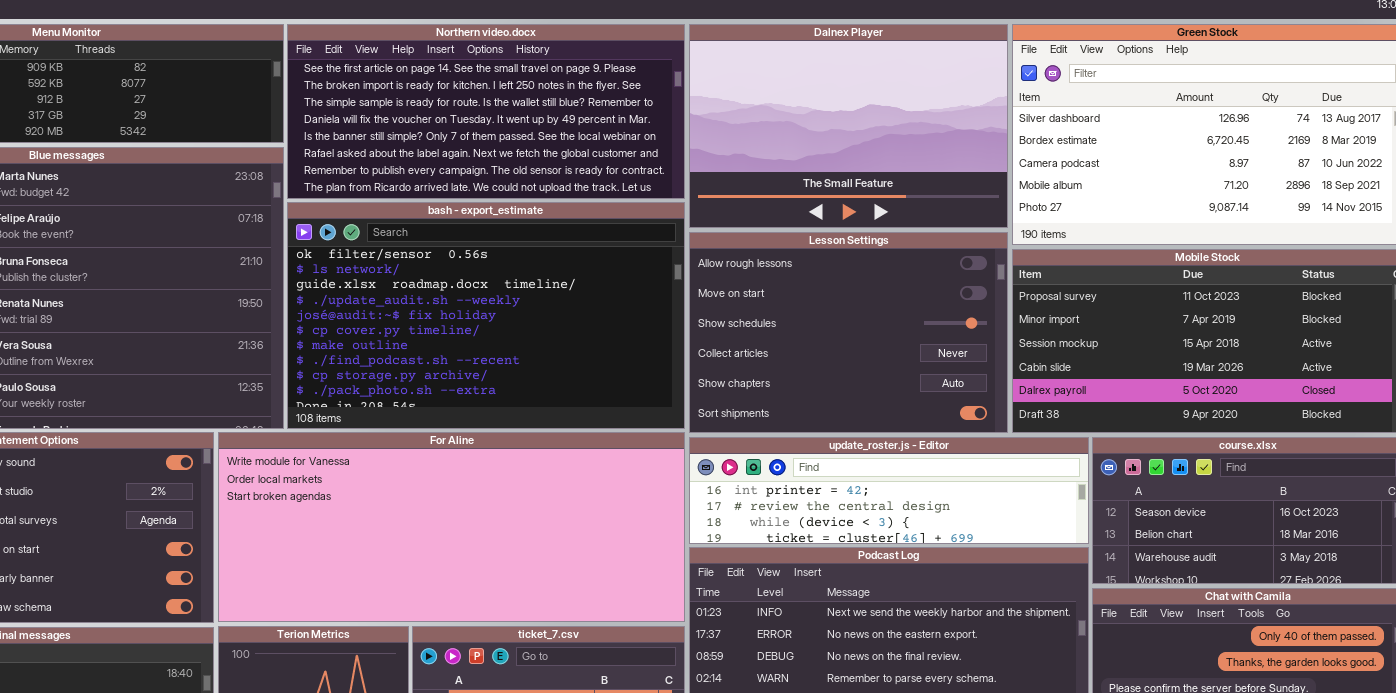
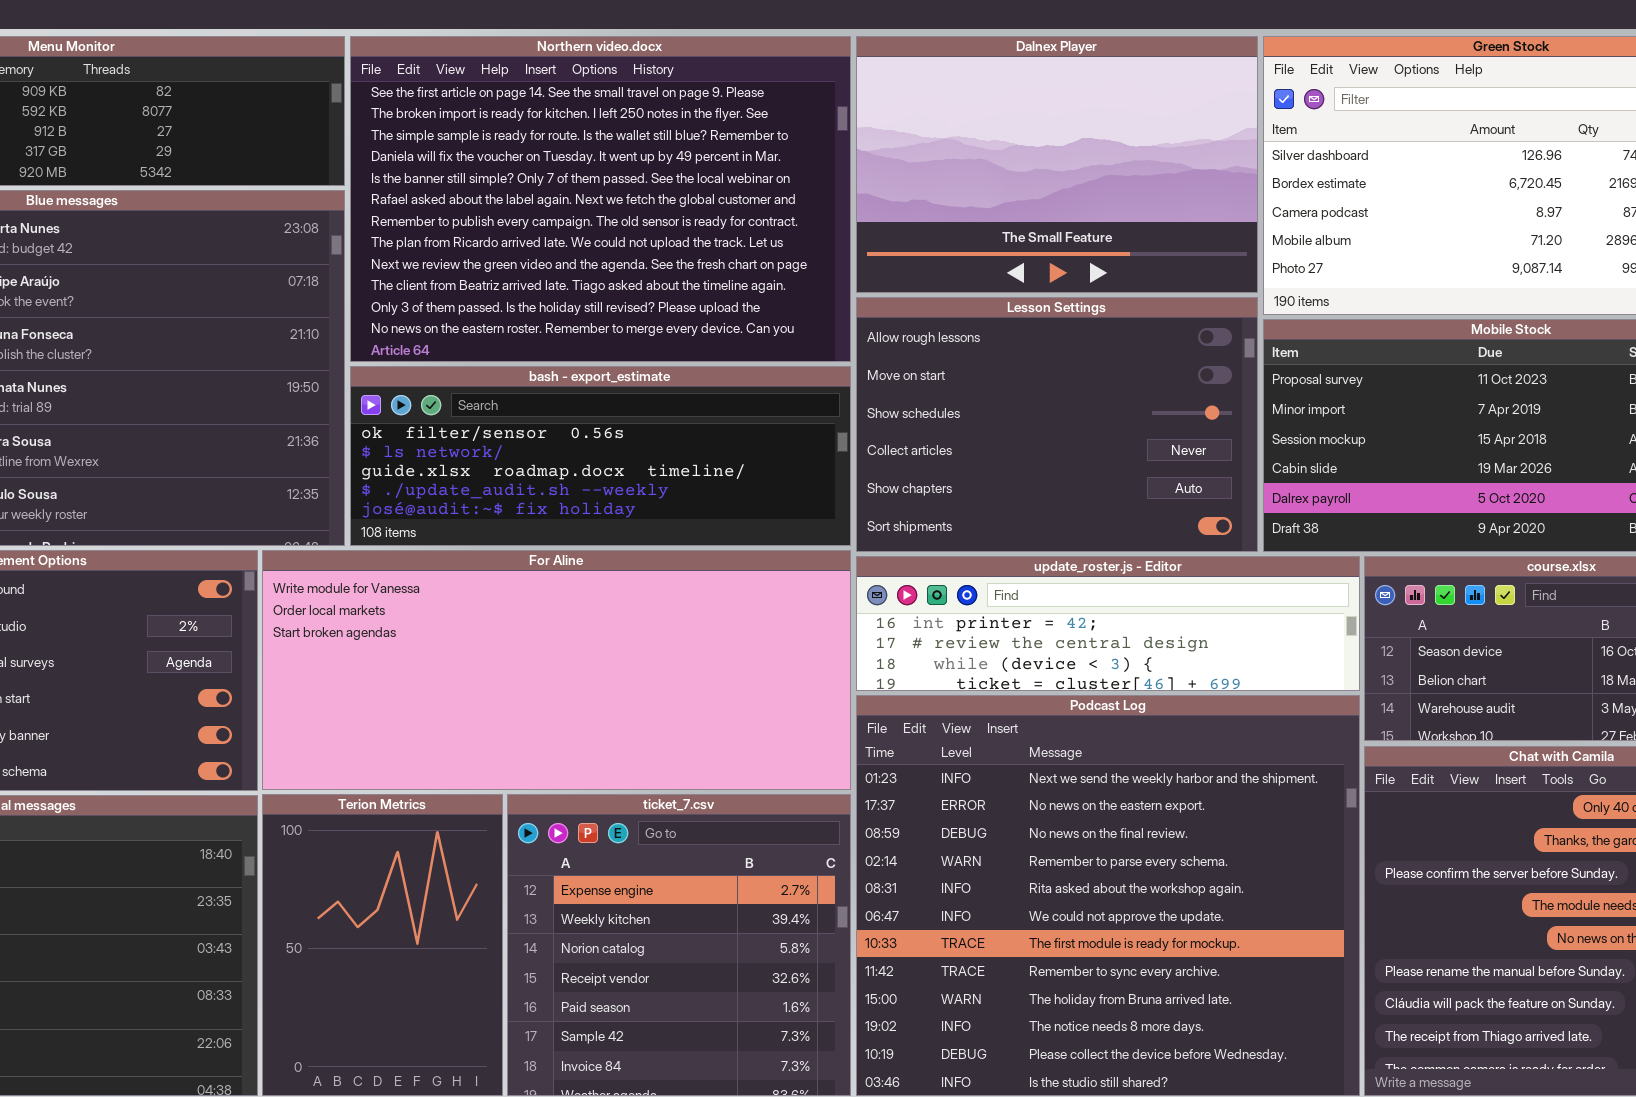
Northern video.docx: [287,24,685,199] -> [350,36,851,362], resized
bash - export_estimate: [287,202,685,429] -> [350,366,851,546], resized

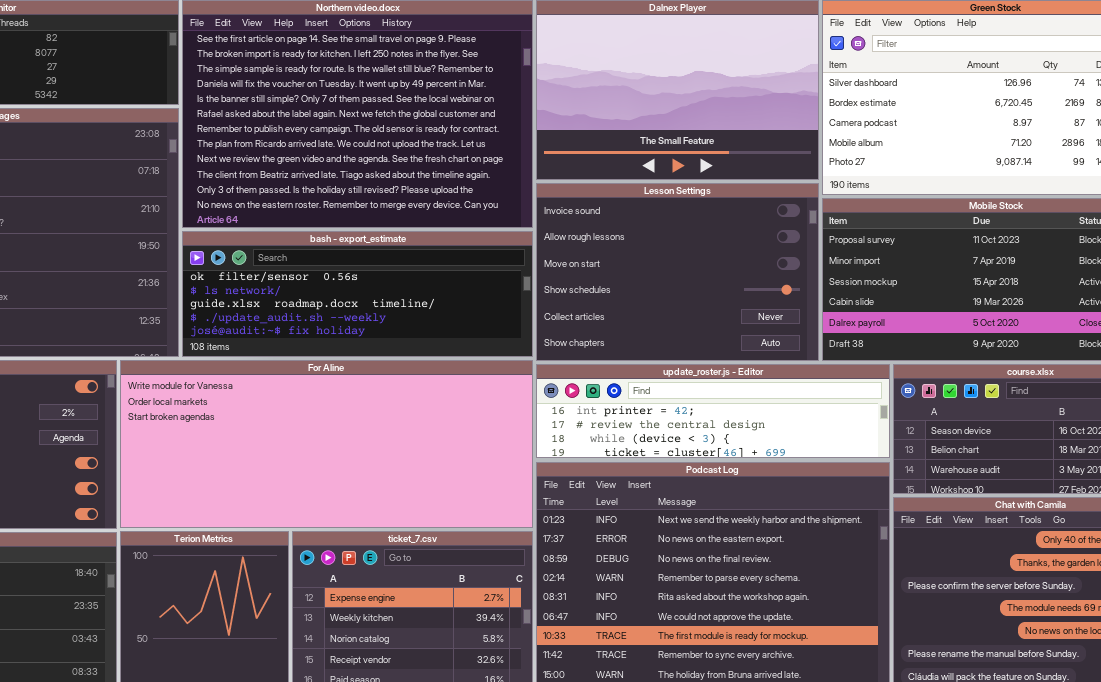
Lesson Settings: [856,297,1258,552] -> [536,183,819,361], scrolled up 1 row

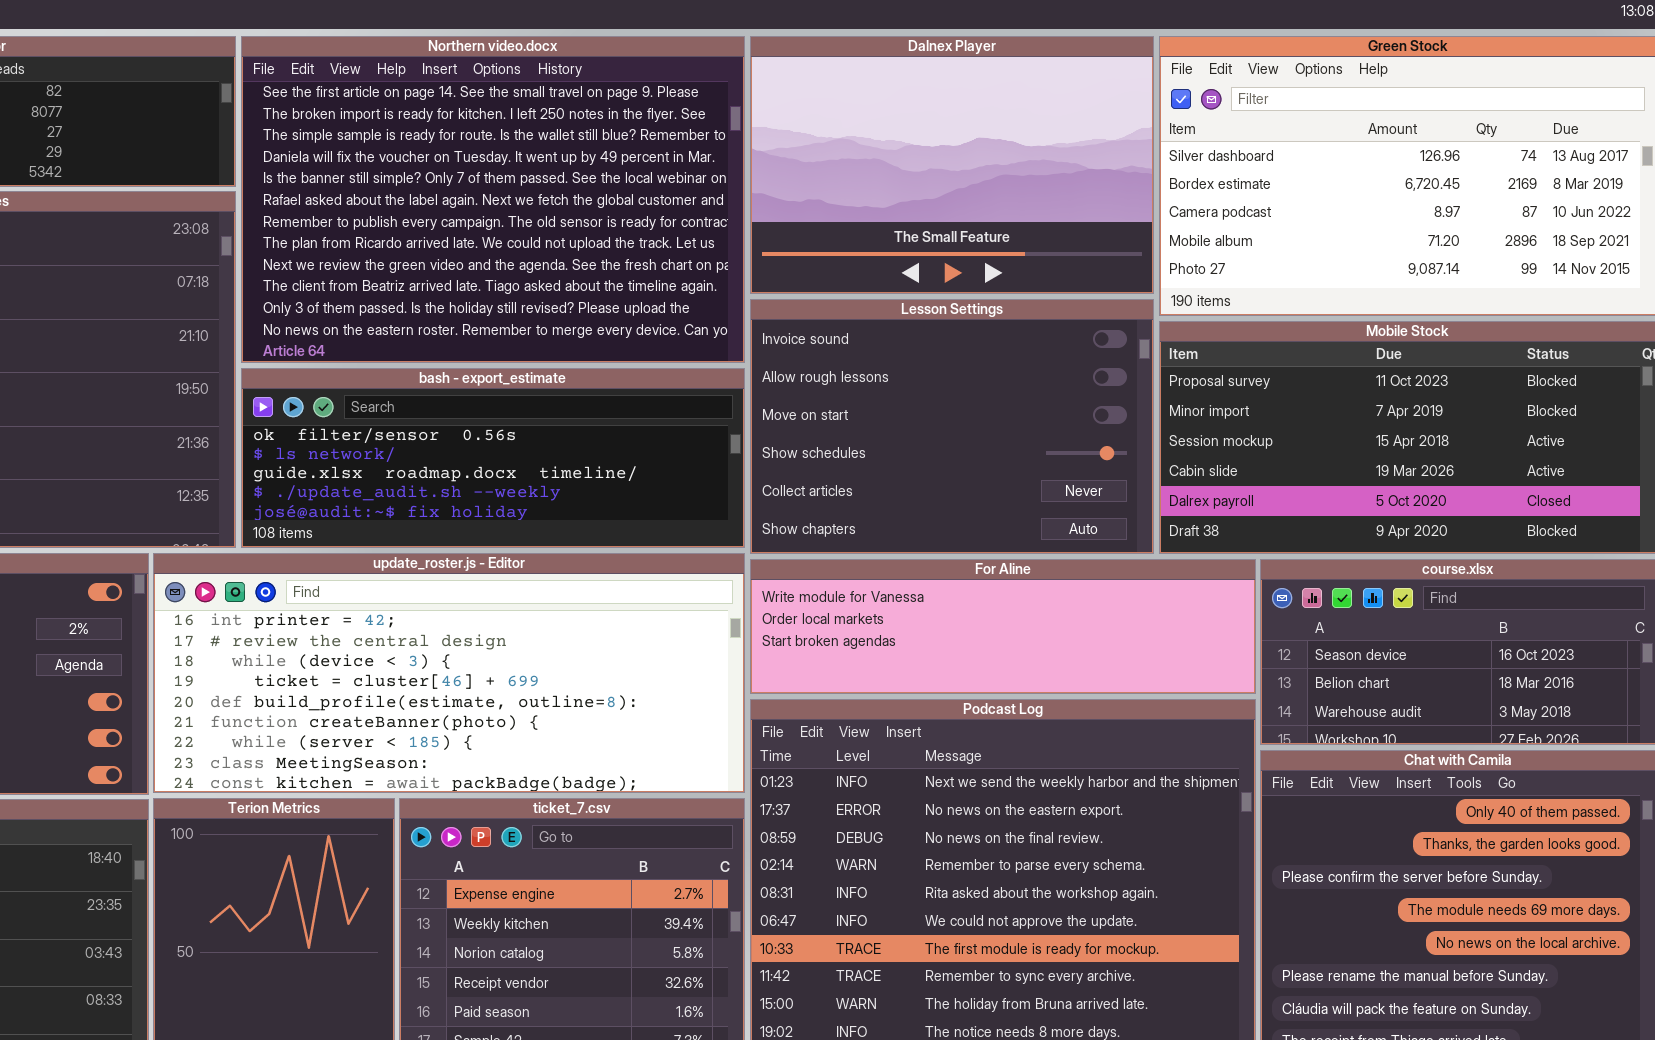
For Aline: [120,360,533,528] -> [750,559,1256,694], moved, resized
update_roster.js - Editor: [536,364,890,458] -> [153,553,745,793], moved, resized

